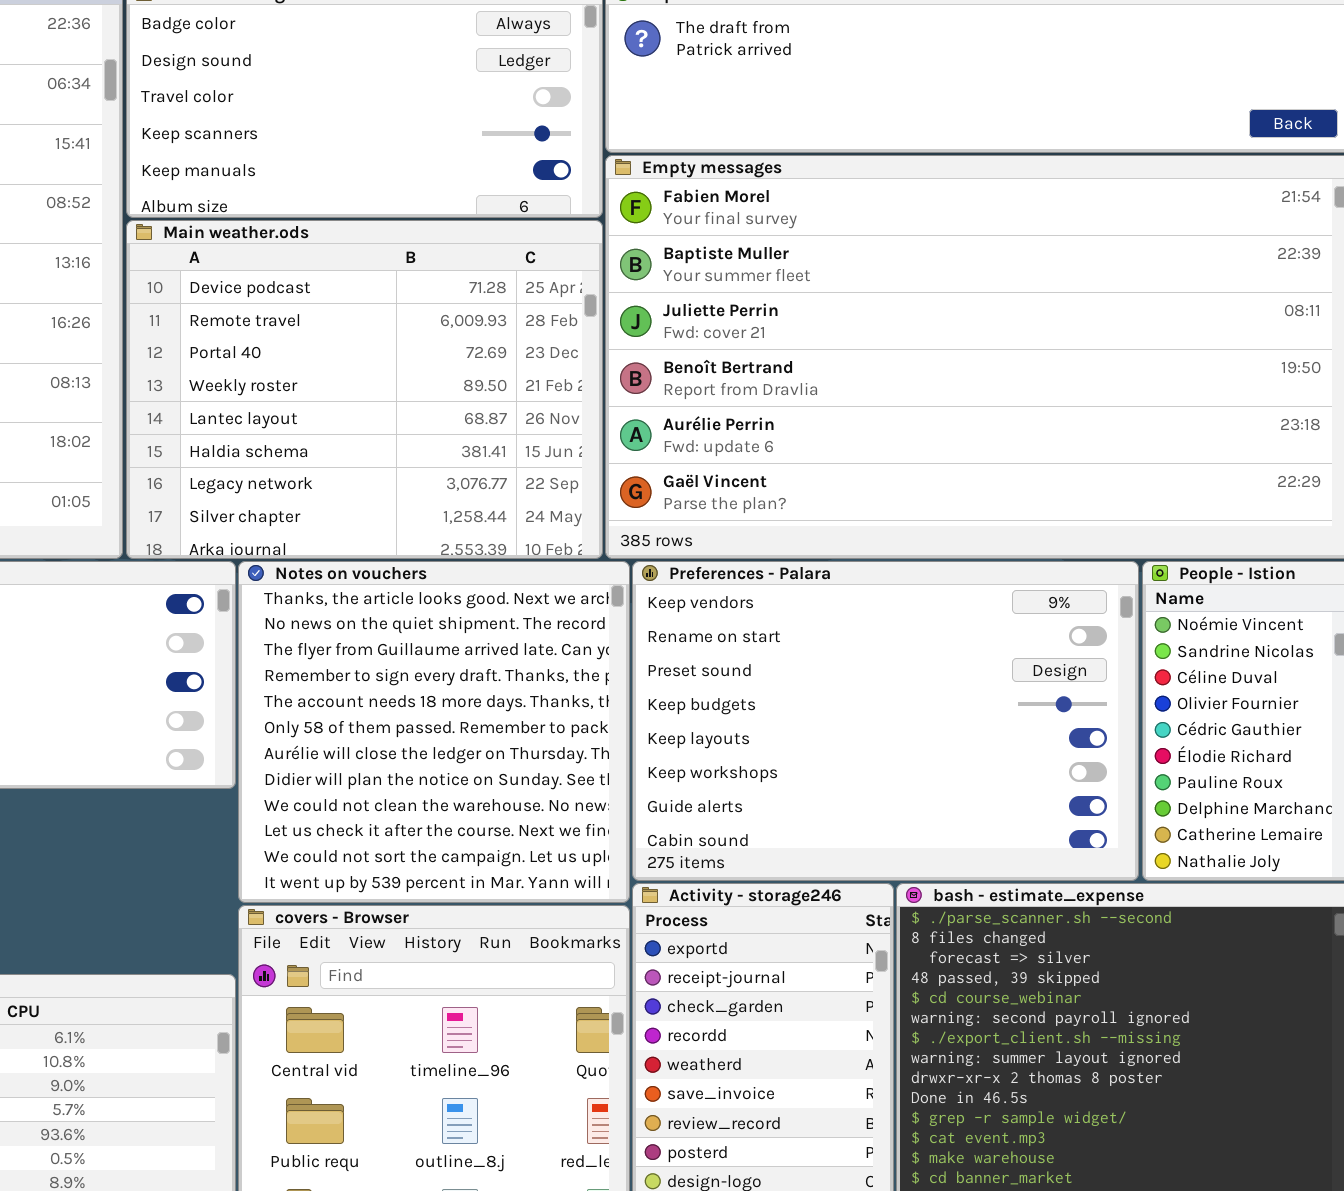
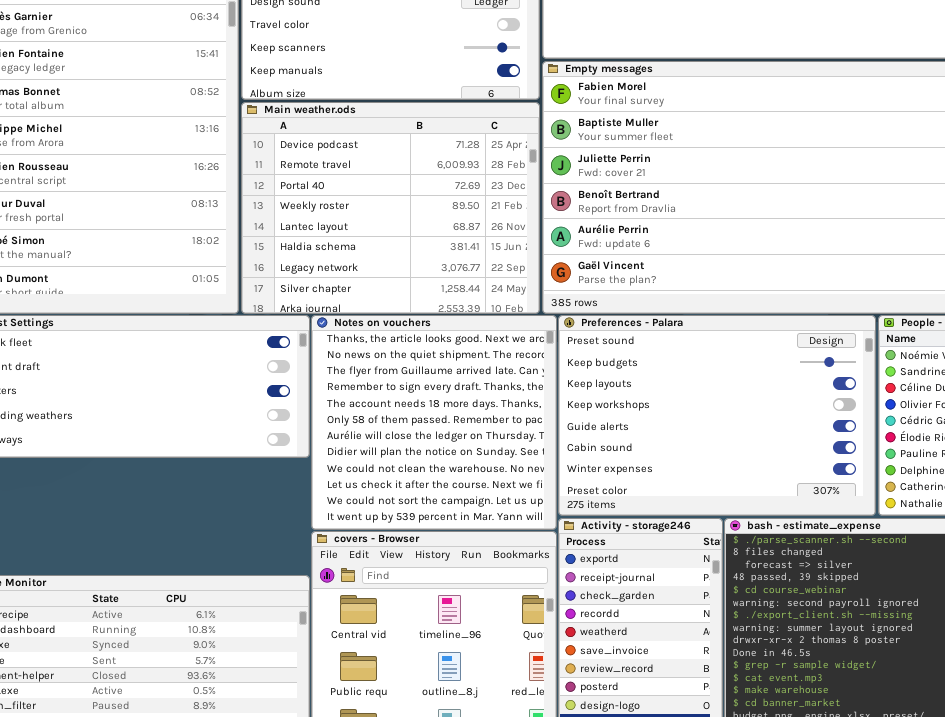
Preferences - Palara: [632,561,1139,881] -> [558,315,876,516], scrolled down 2 rows

